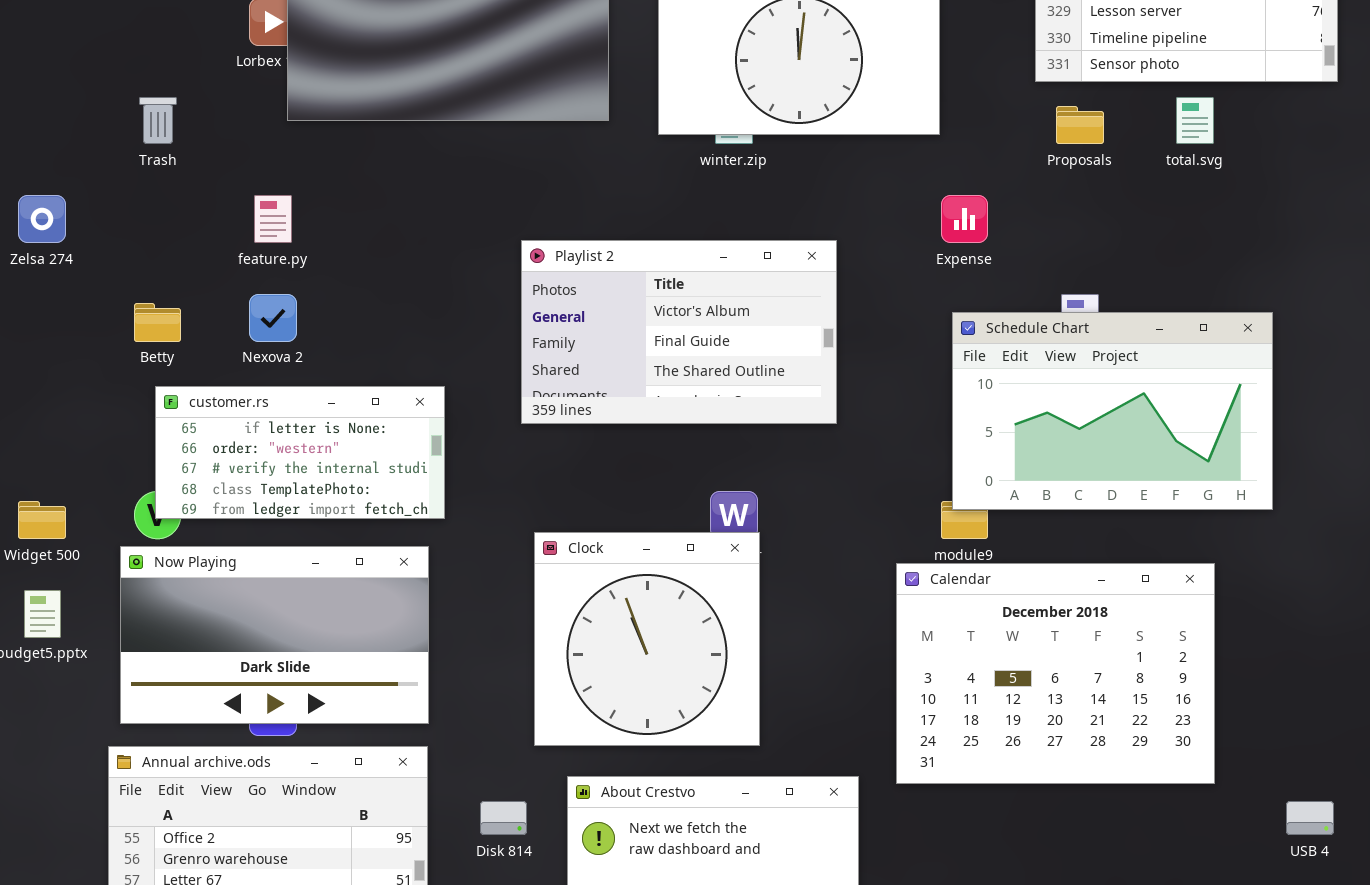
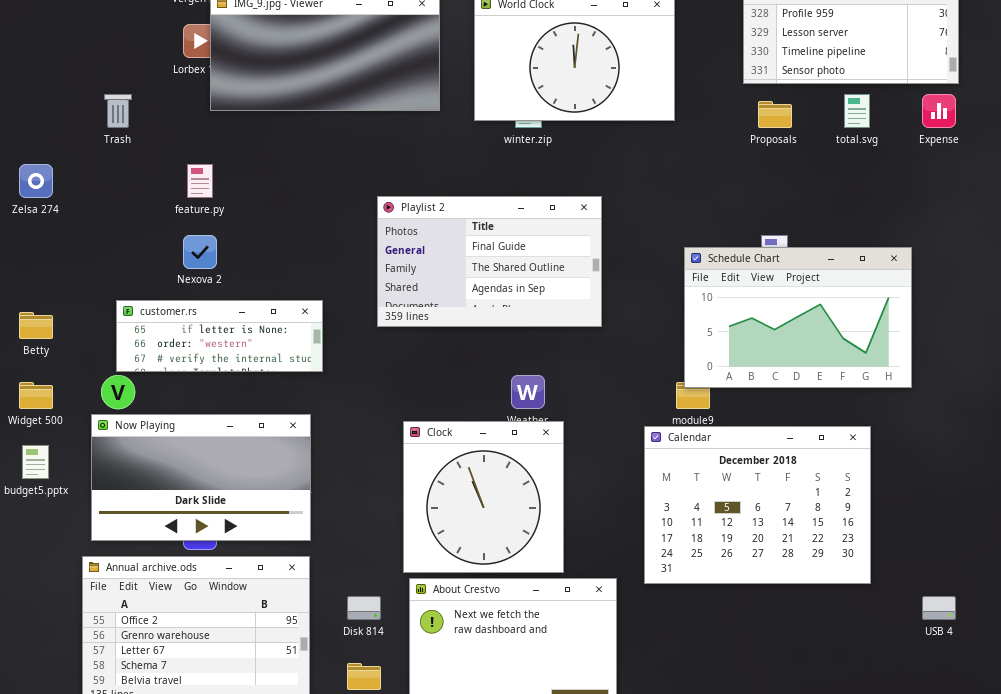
Expense: [941,195,988,243] -> [922,94,956,128], moved
Playlist 2: [521,240,837,424] -> [377,196,602,327], scrolled down 1 row
Betty: [134,303,181,342] -> [19,312,53,339], moved
customer.rs: [155,386,445,519] -> [116,300,323,372], resized
Clock: [534,532,760,746] -> [403,421,564,573], moved

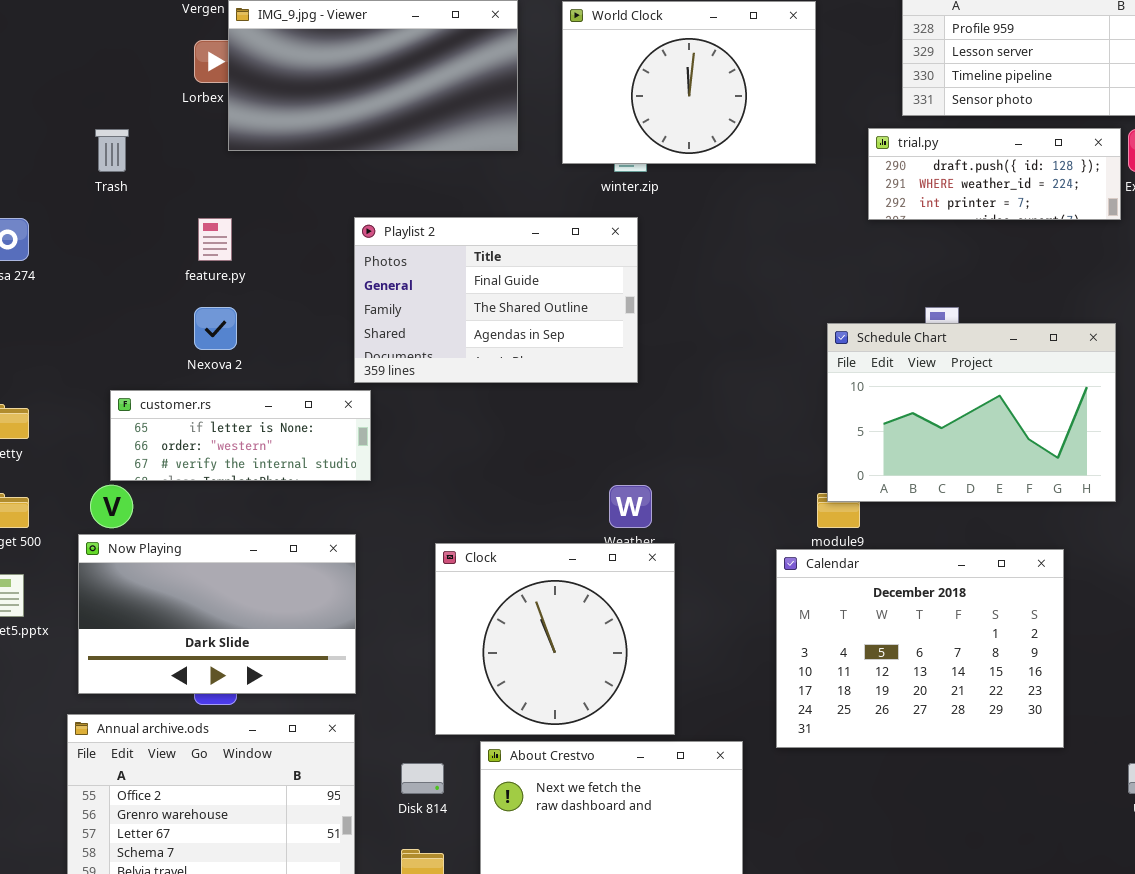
trial.py: none -> [868,128,1121,220], opened
Playlist 2: [377,196,602,327] -> [354,217,638,383], moved
Clock: [403,421,564,573] -> [435,543,675,735], resized

